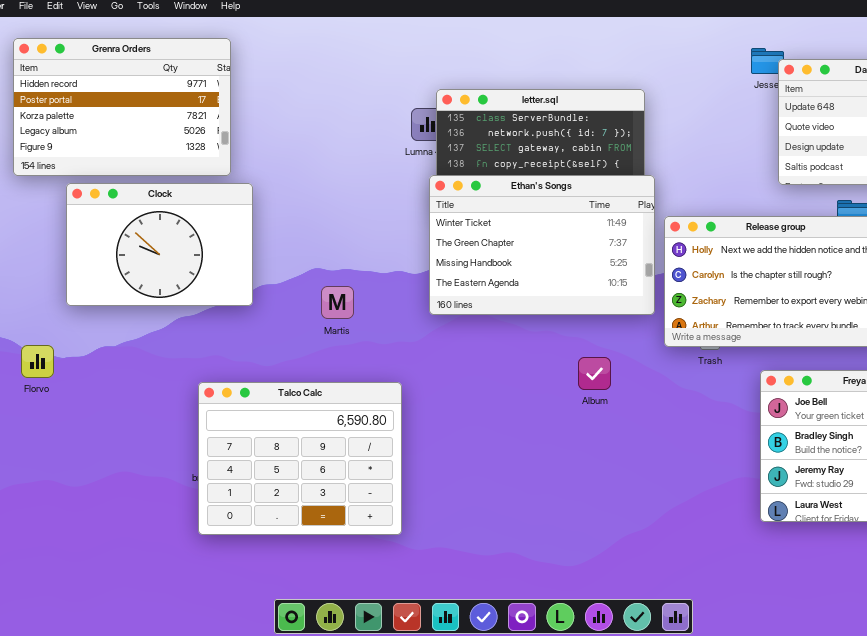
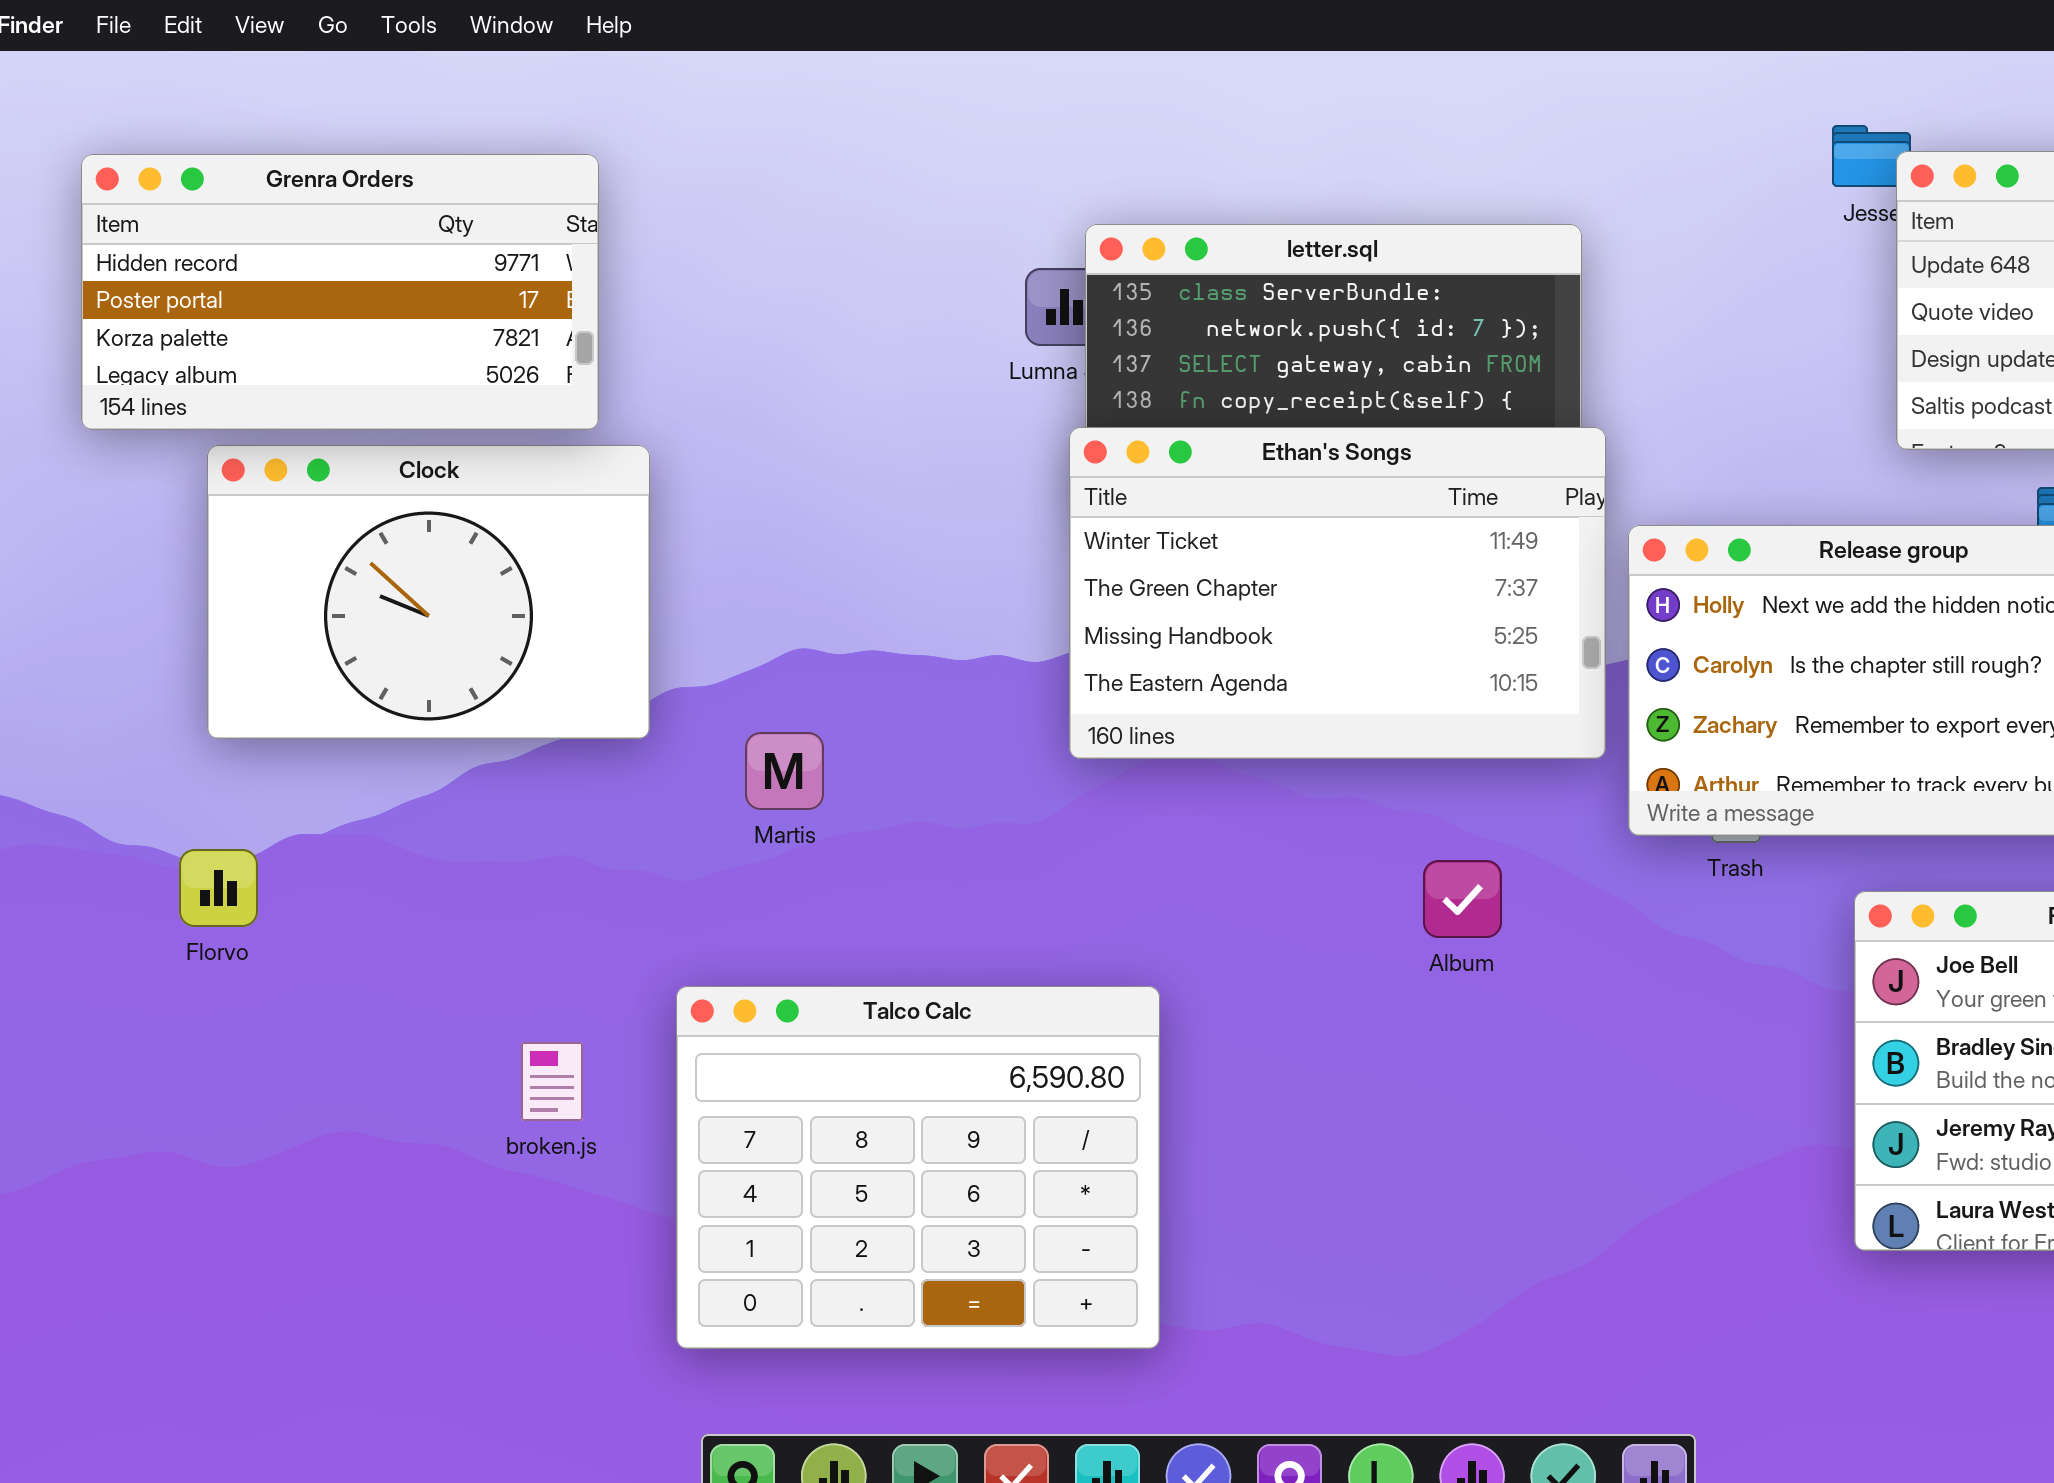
Grenra Orders: [13,38,231,176] -> [81,154,599,430], resized
Martis: [321,286,354,319] -> [745,732,824,810], moved
Florvo: [21,345,54,378] -> [179,849,258,927], moved
Talco Calc: [198,382,402,535] -> [676,986,1160,1349], moved

